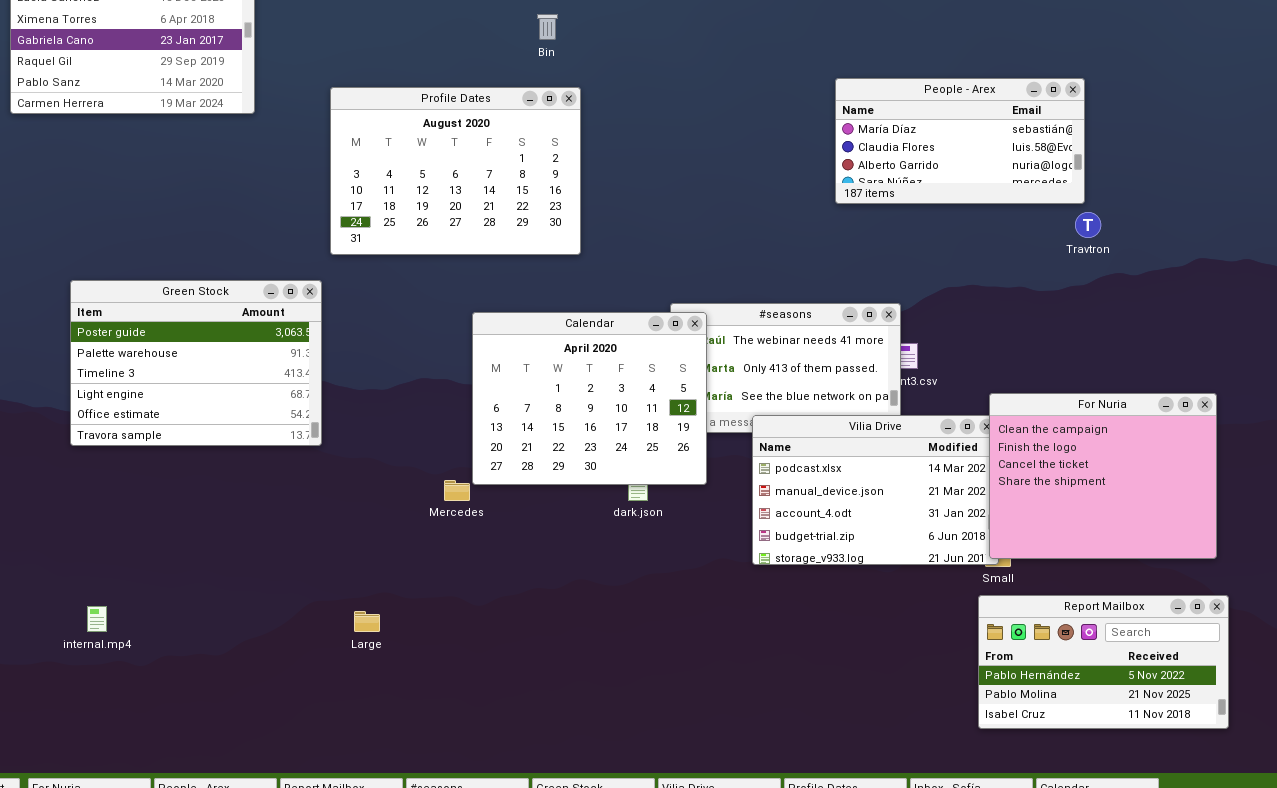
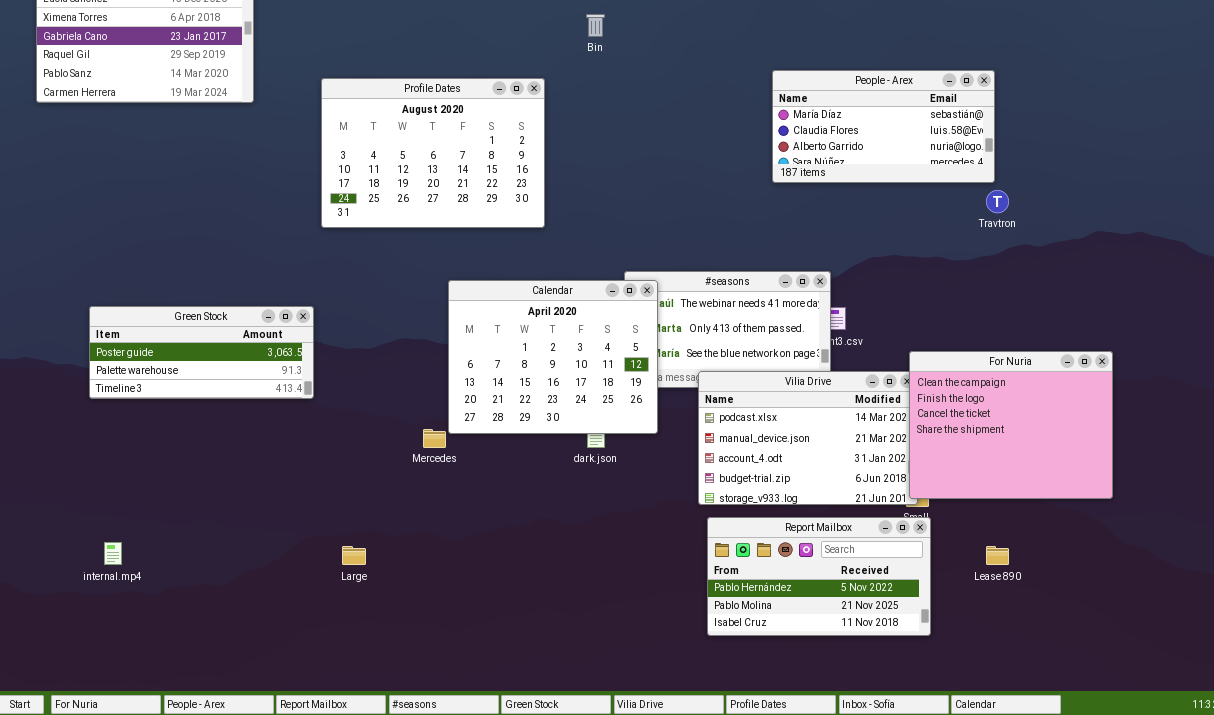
Bin: [537,14,558,40] -> [586,14,605,37], moved
Green Stock: [70,280,322,446] -> [89,306,314,399], resized
Report Mailbox: [978,595,1229,729] -> [707,517,931,636], moved

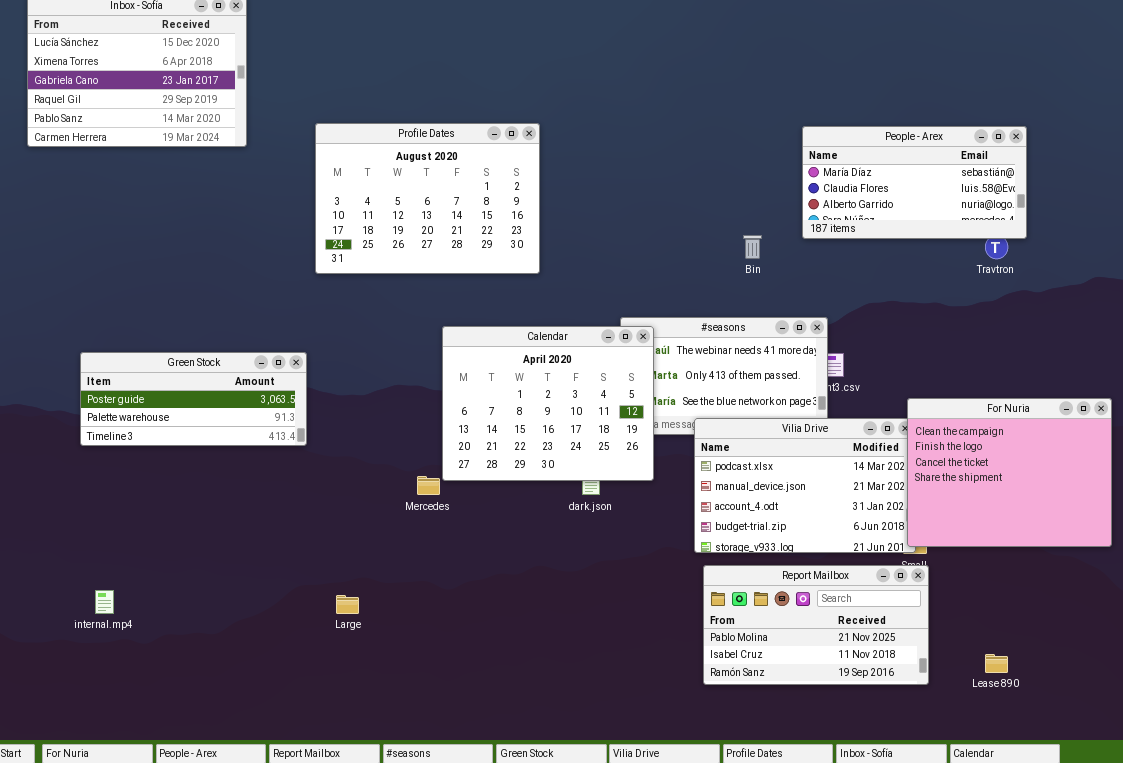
Bin: [586,14,605,37] -> [743,235,762,259], moved
People - Arex: [772,70,995,183] -> [802,126,1027,239], moved
Report Mailbox: [707,517,931,636] -> [703,565,929,685], scrolled down 1 row
Lease 890: [986,546,1009,565] -> [985,654,1008,673], moved

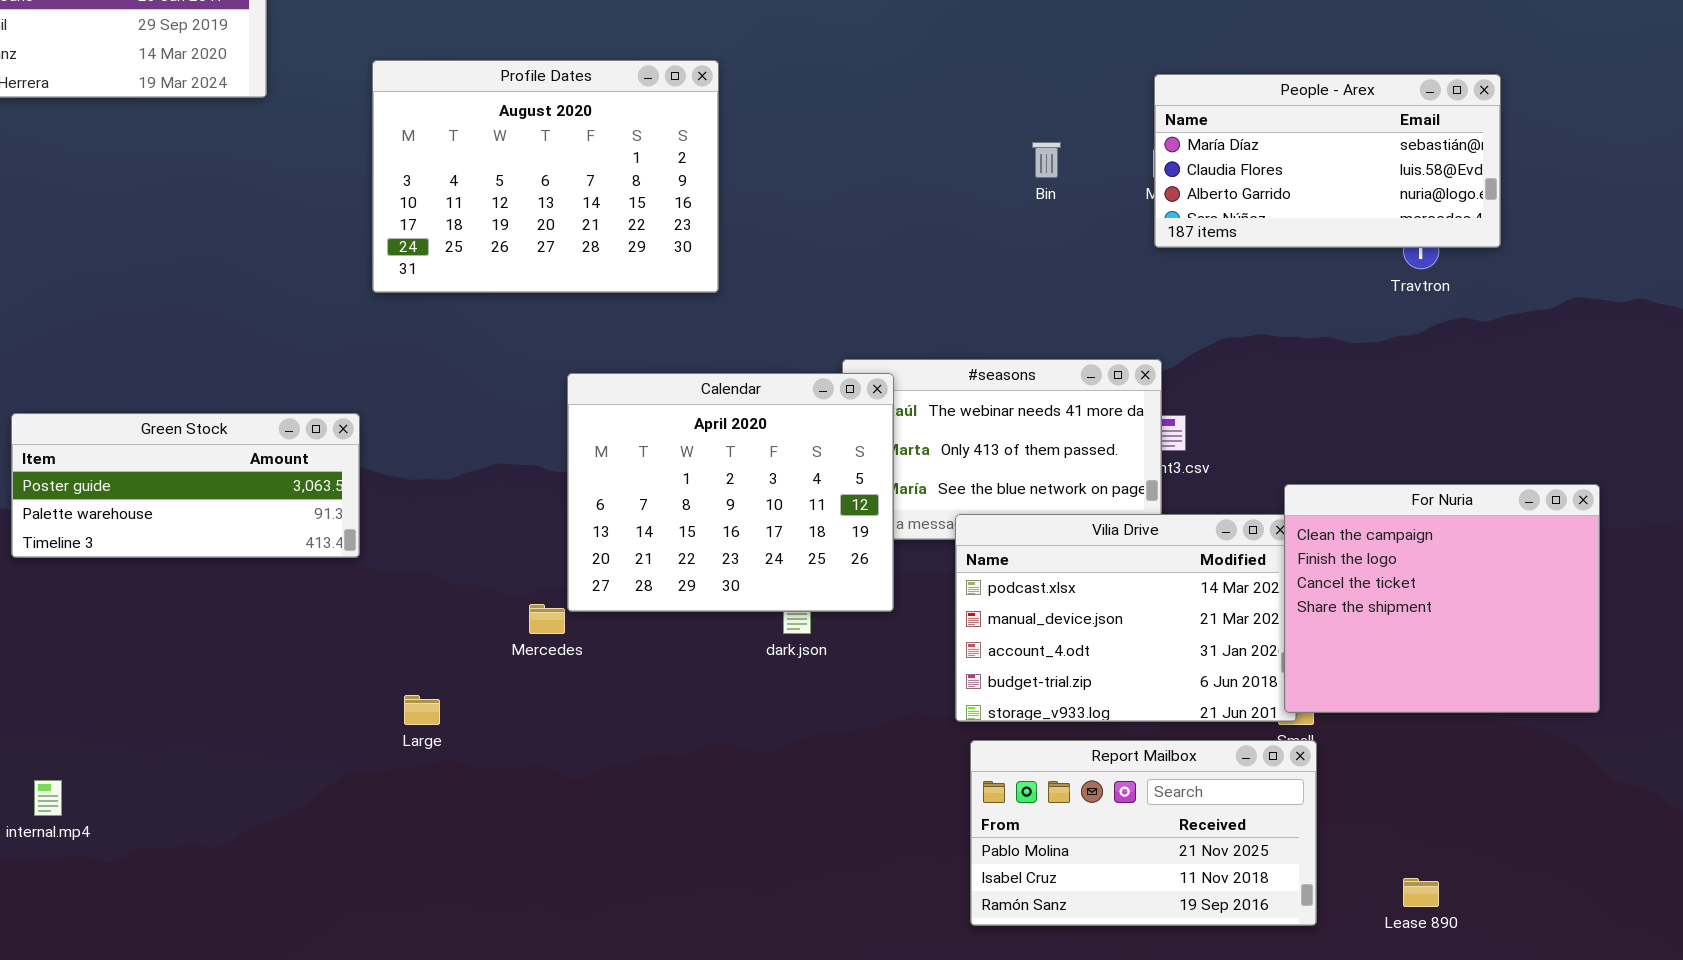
People - Arex: [802,126,1027,239] -> [1154,74,1501,248], moved
Bin: [743,235,762,259] -> [1032,142,1061,178], moved
Large: [336,595,359,614] -> [404,695,440,725], moved

